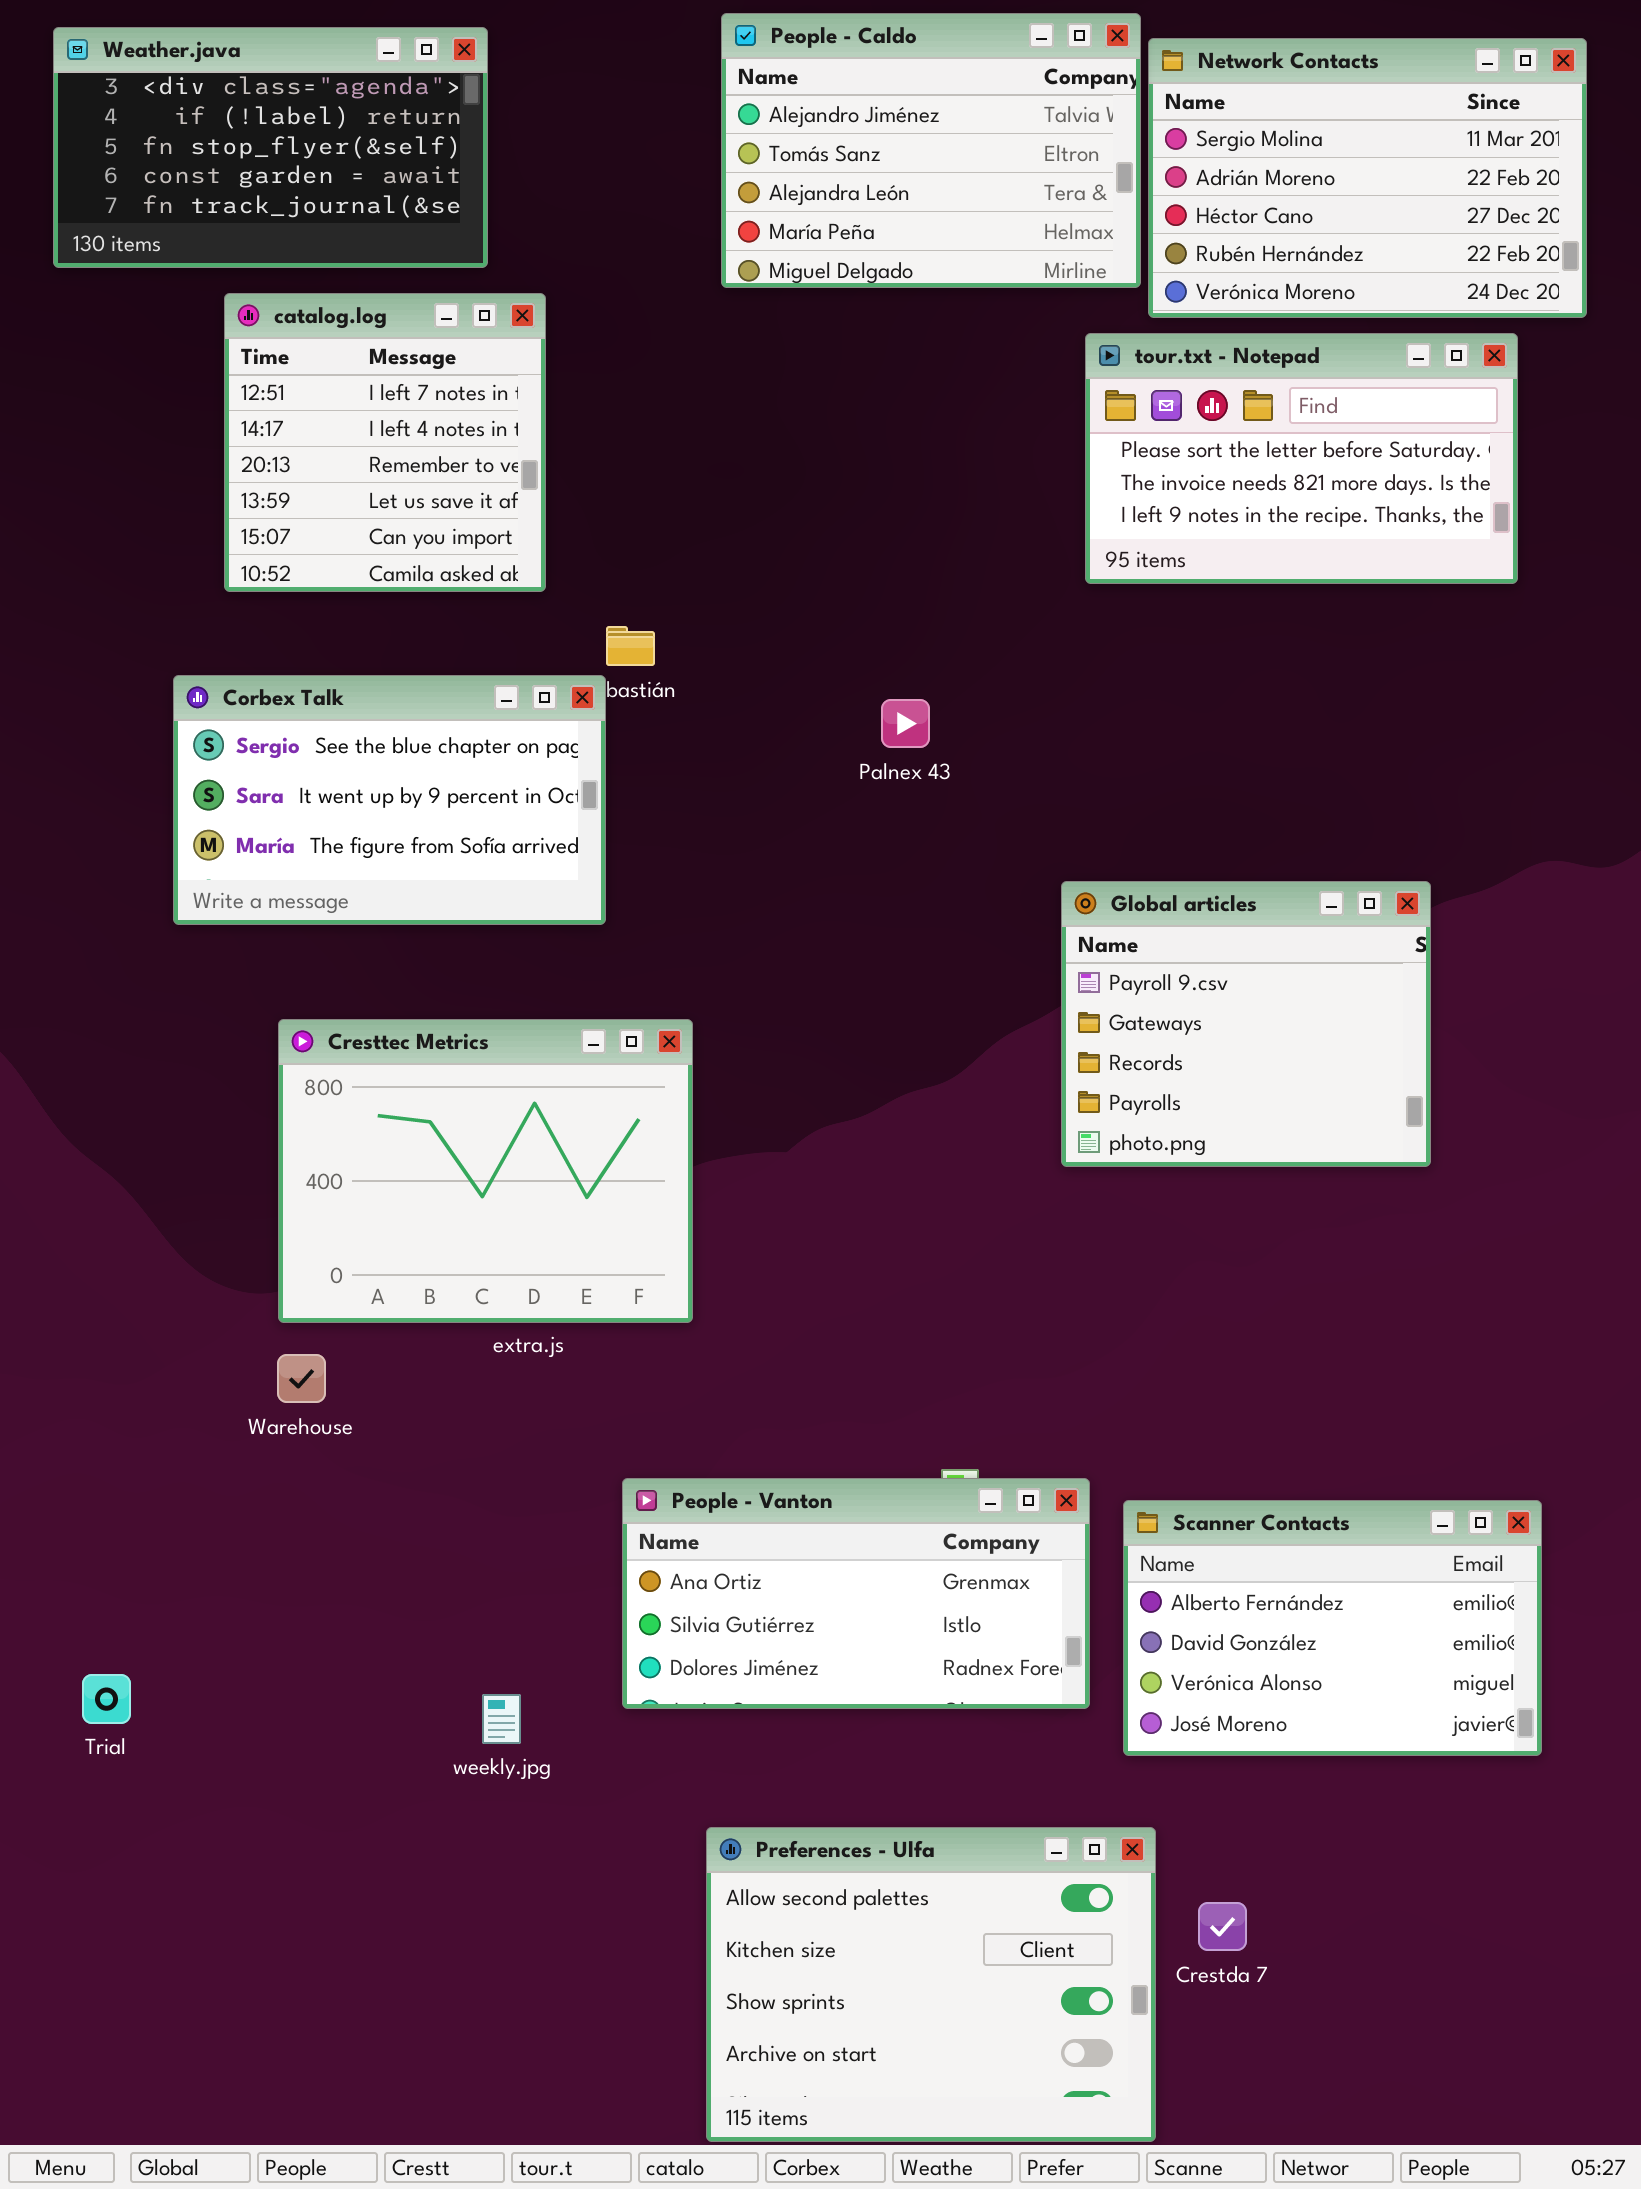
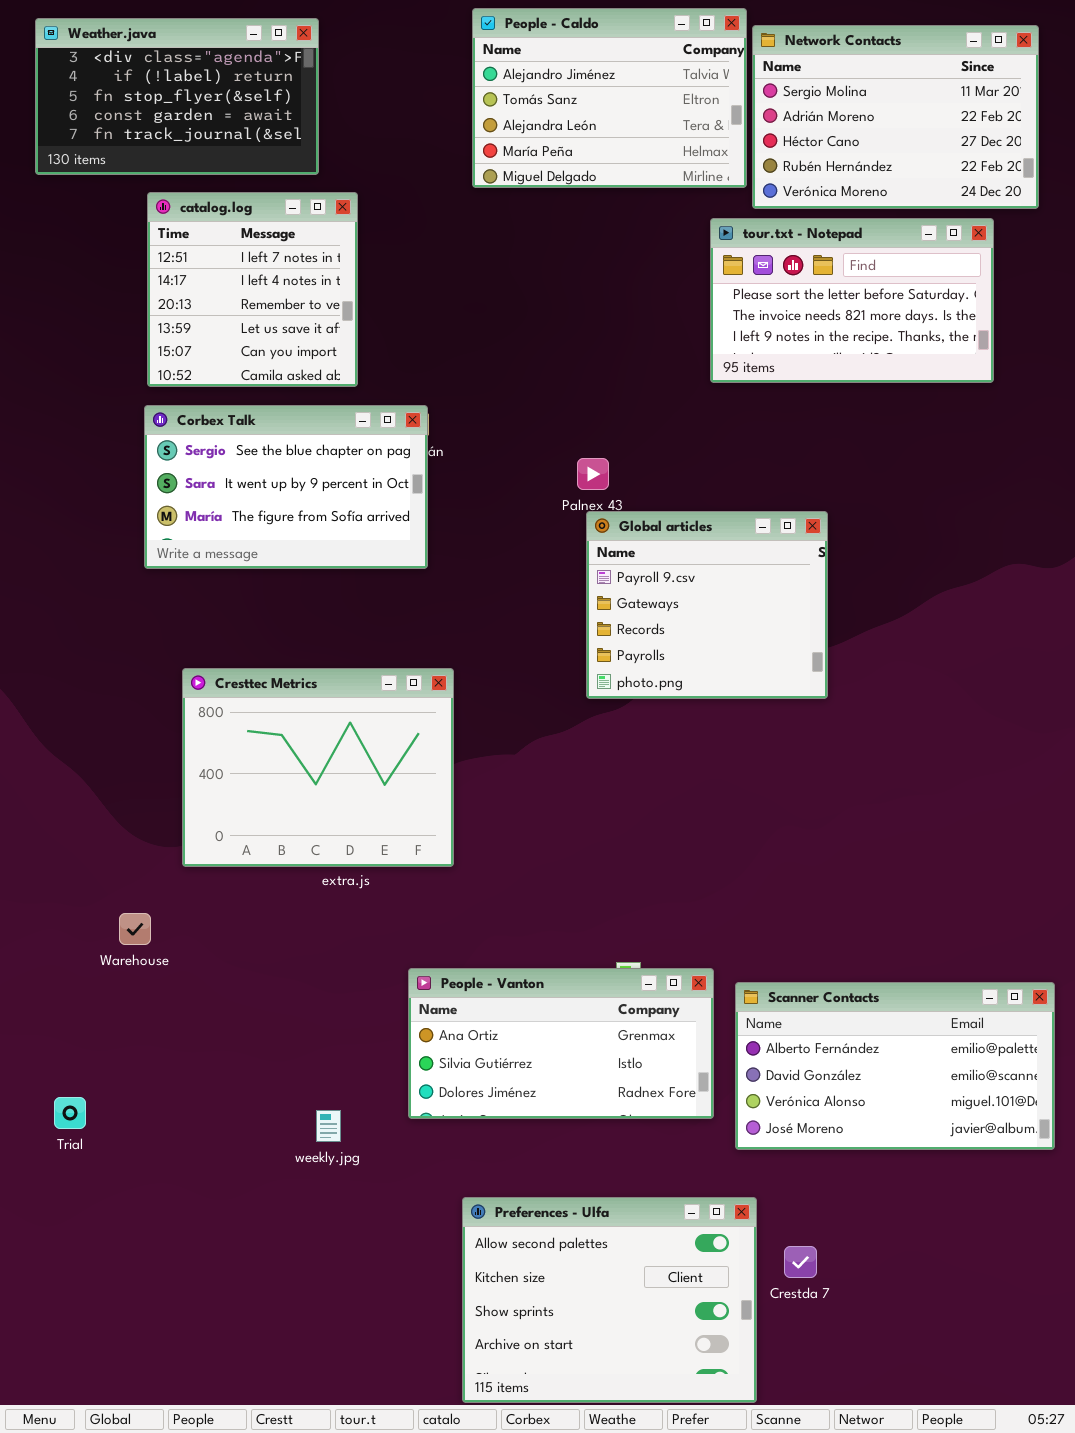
Corbex Talk: [173,675,606,925] -> [144,405,428,569], moved
Global articles: [1061,881,1431,1167] -> [586,511,828,699], moved
Warehouse: [277,1354,326,1403] -> [119,913,151,945], moved
Scanner Contacts: [1123,1500,1542,1756] -> [735,982,1055,1150], resized

